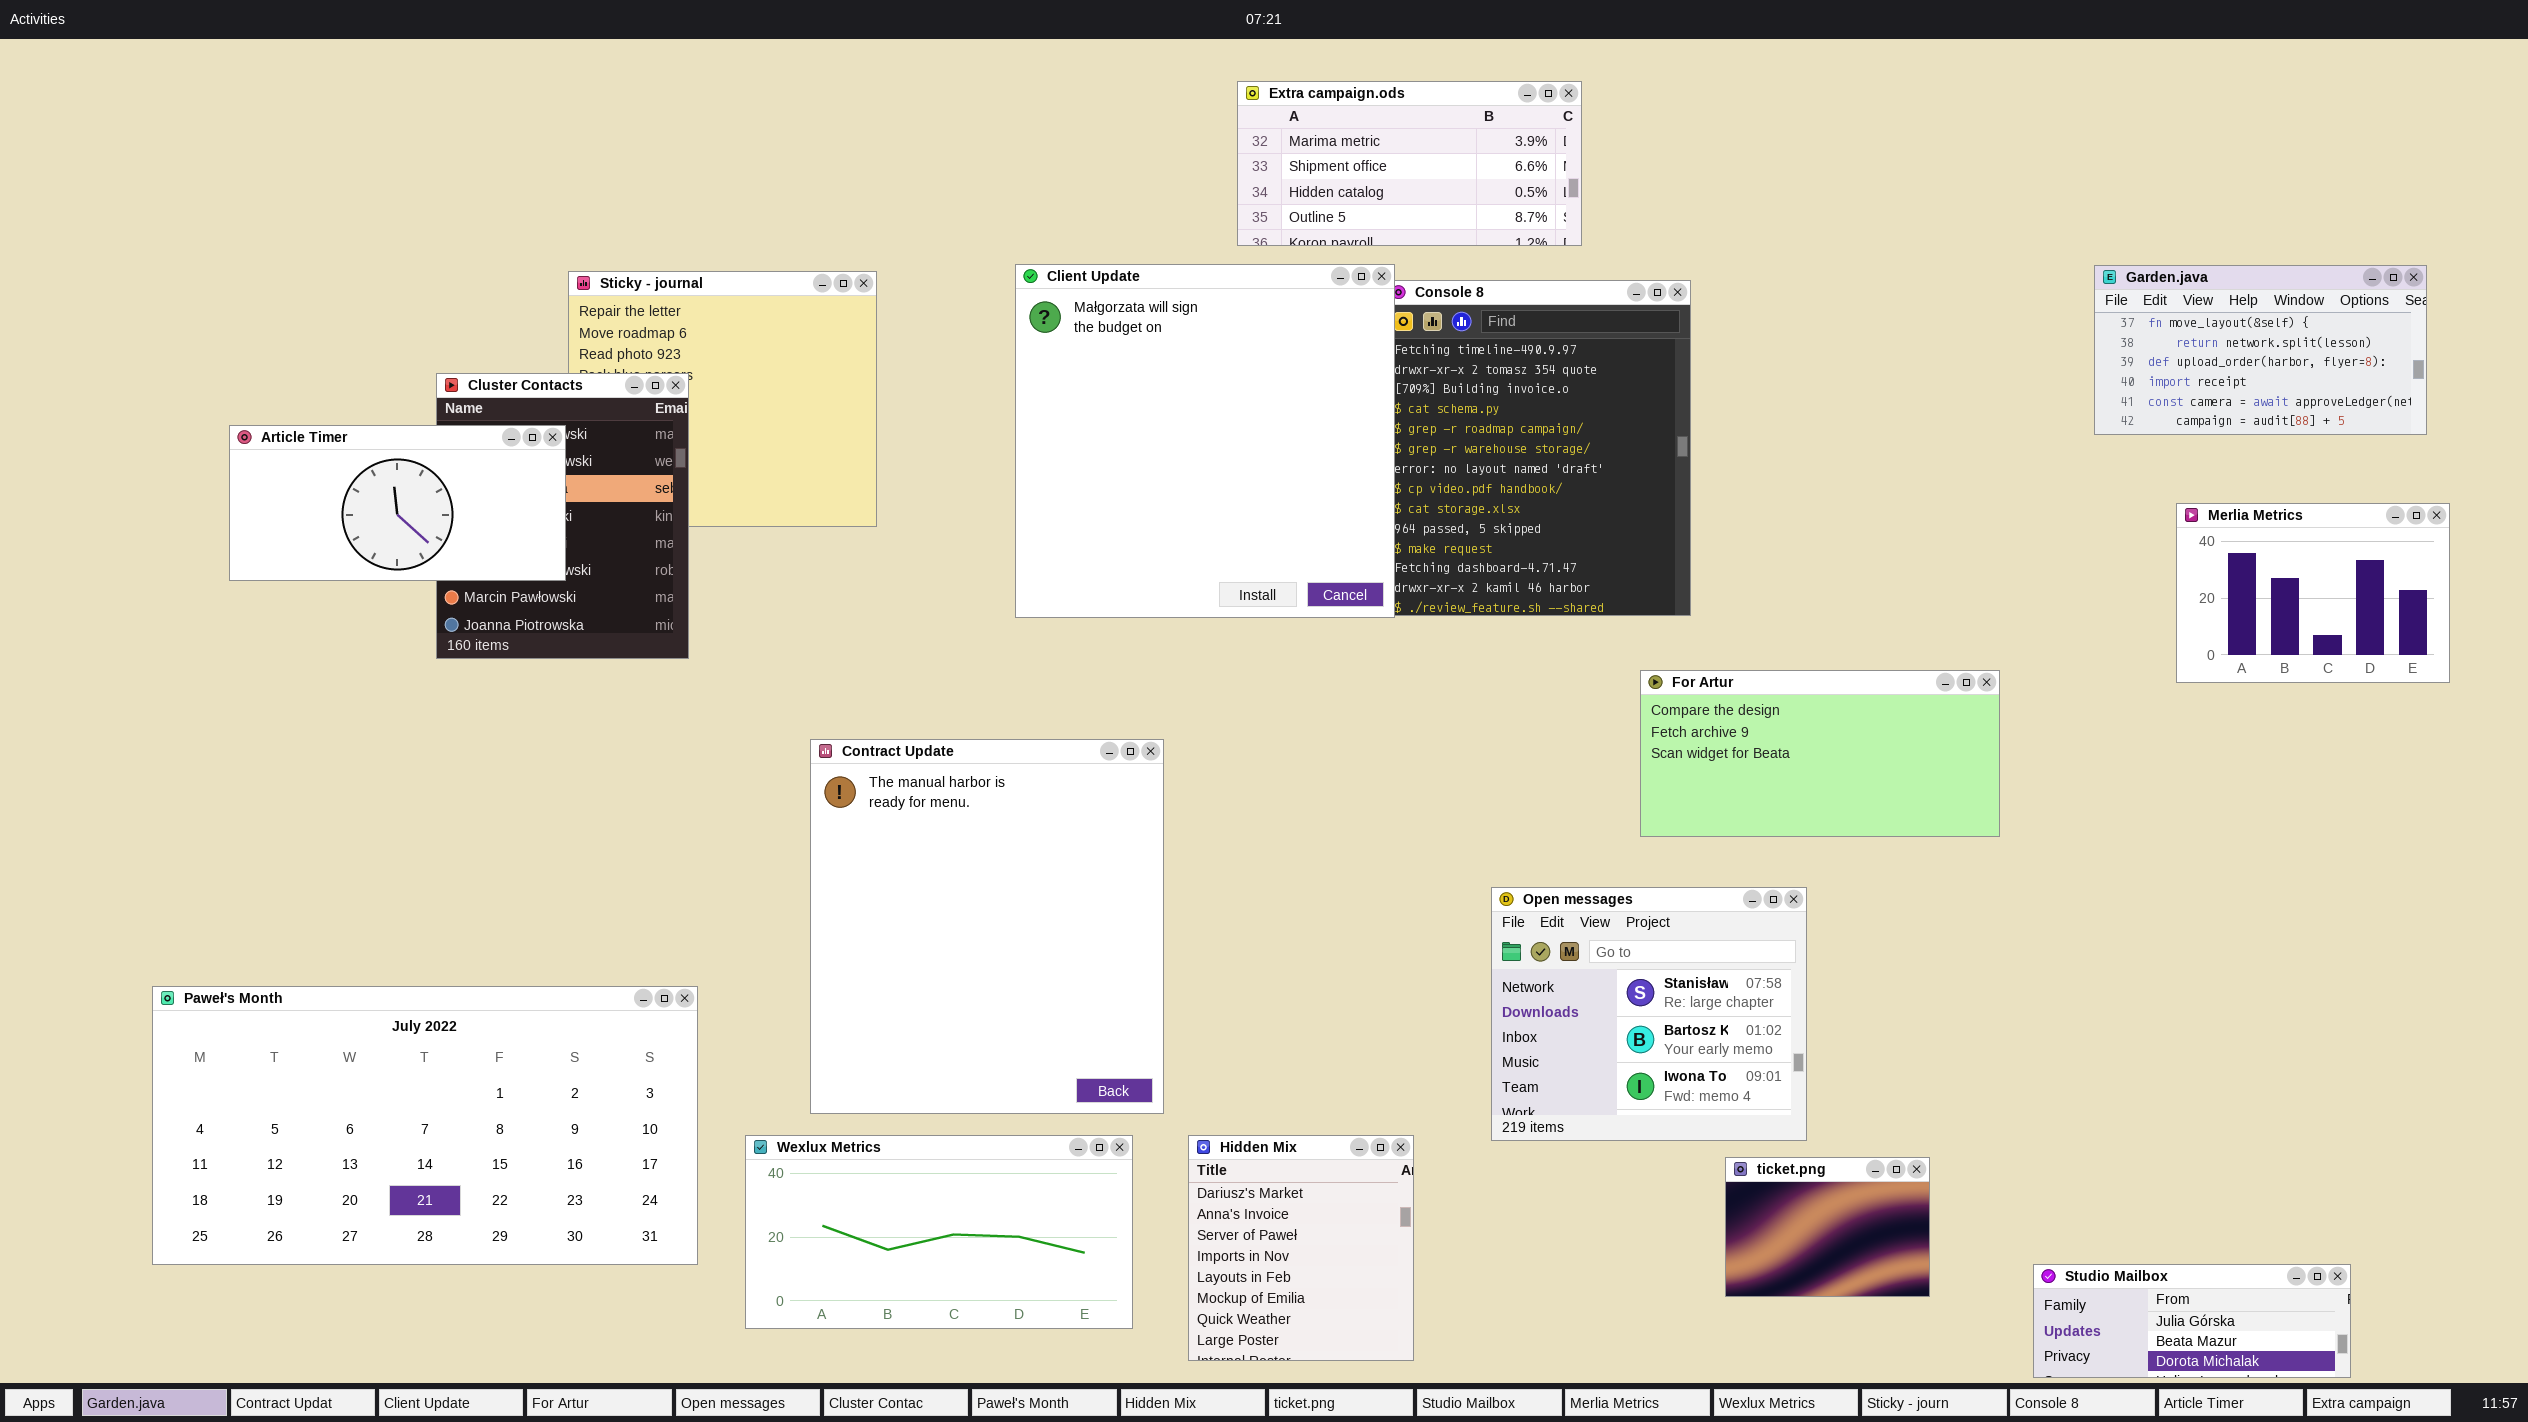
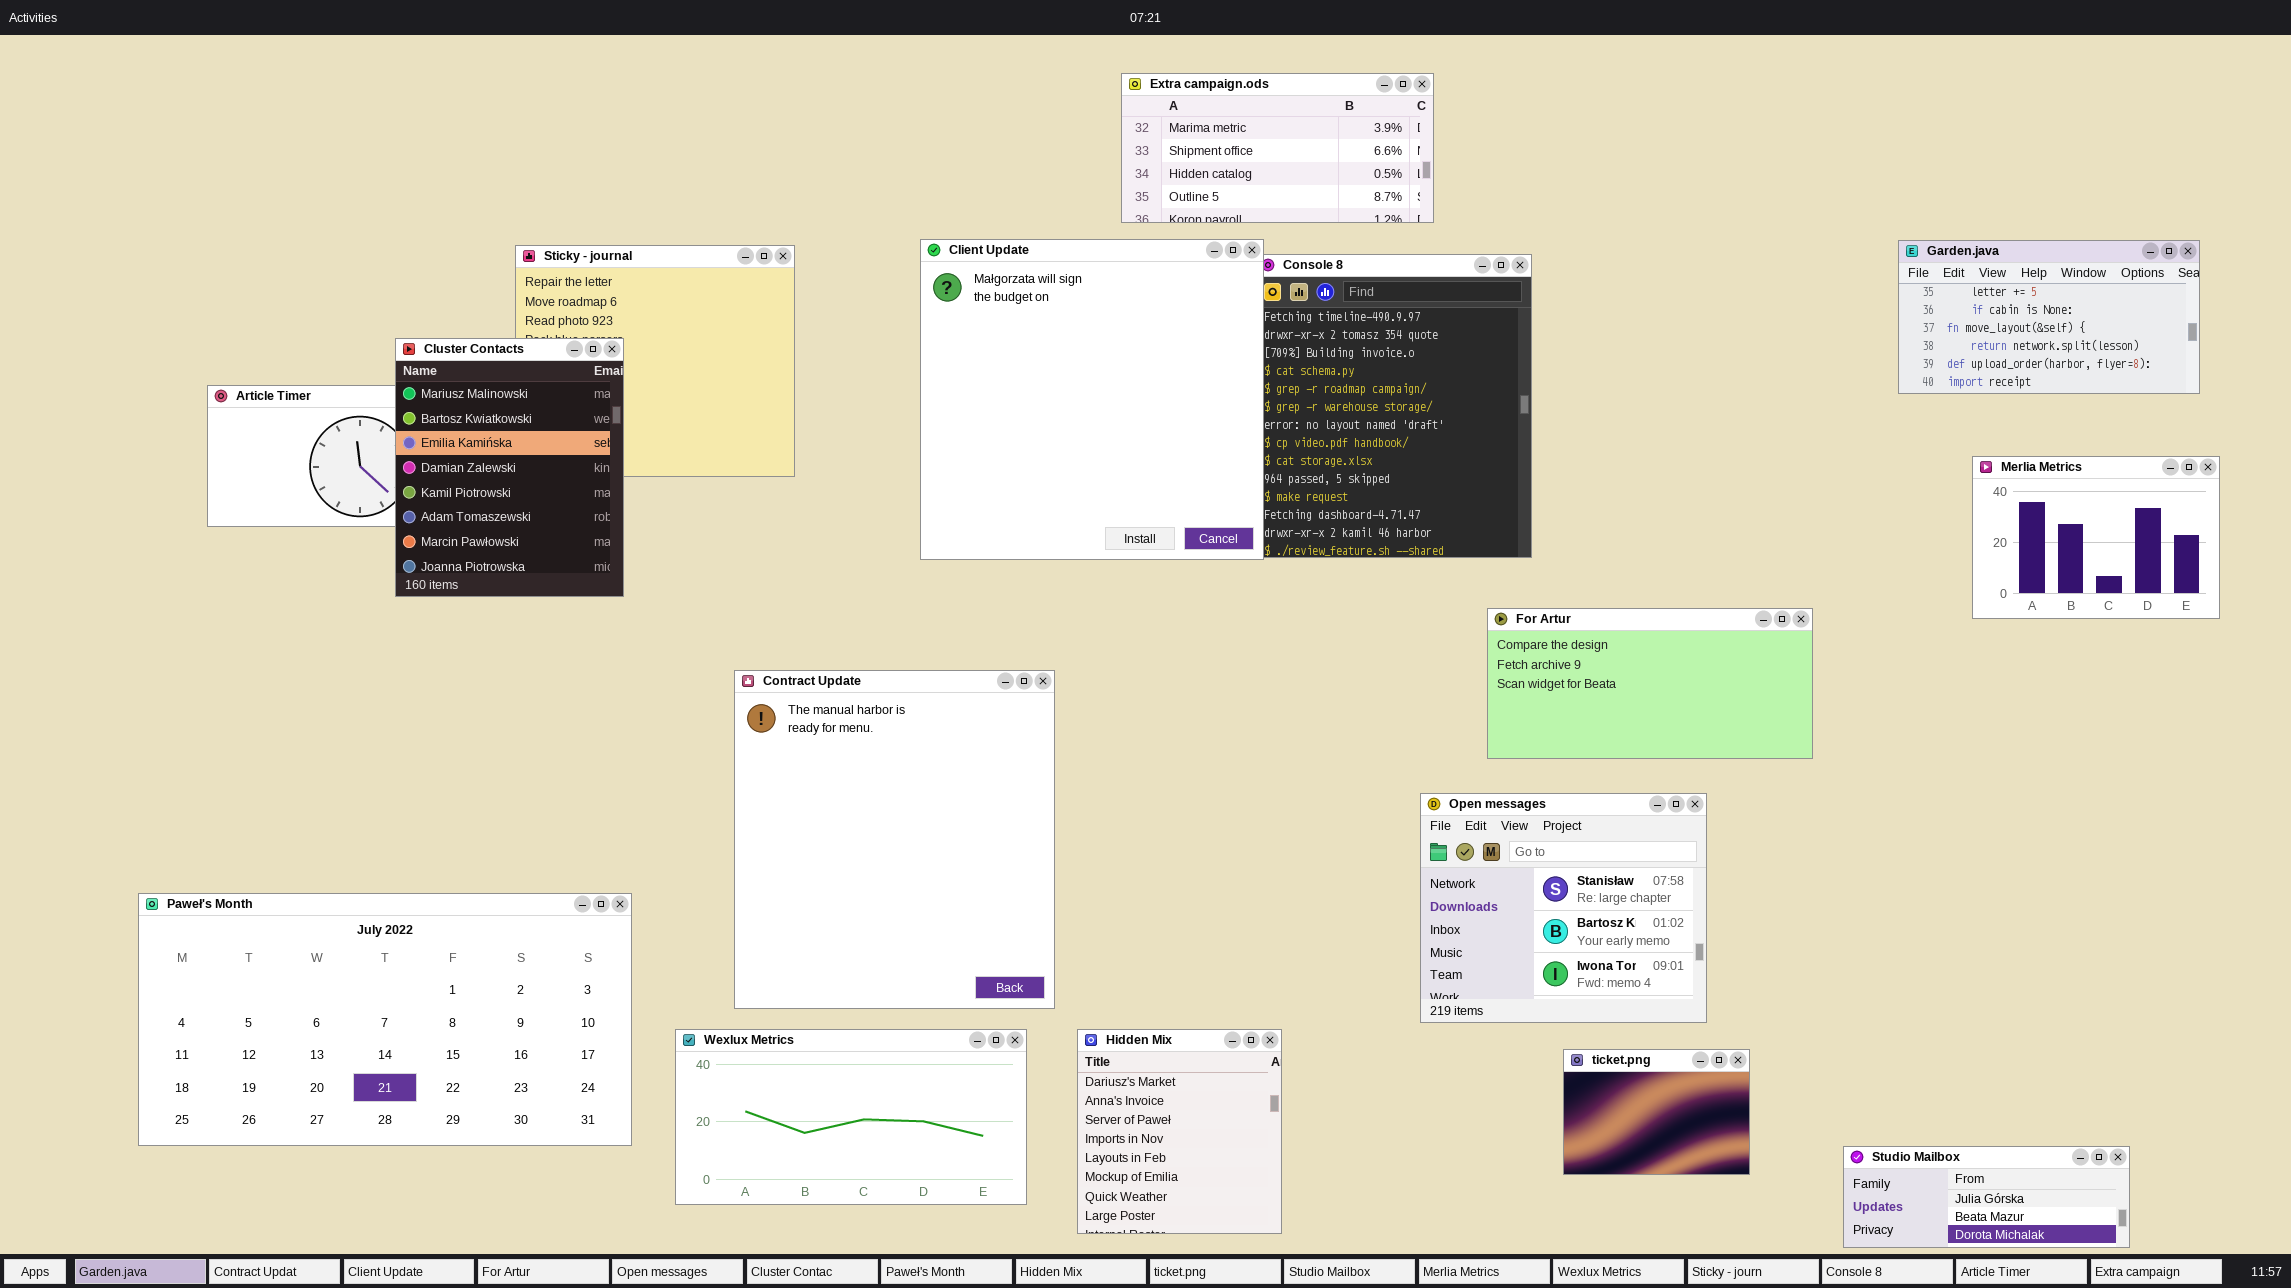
Garden.java: [2094,265,2427,435] -> [1898,240,2200,394], scrolled up 2 rows
Cluster Contacts: [436,373,689,659] -> [395,338,624,597], raised
Open messages: [1491,887,1807,1141] -> [1420,793,1707,1023], moved

